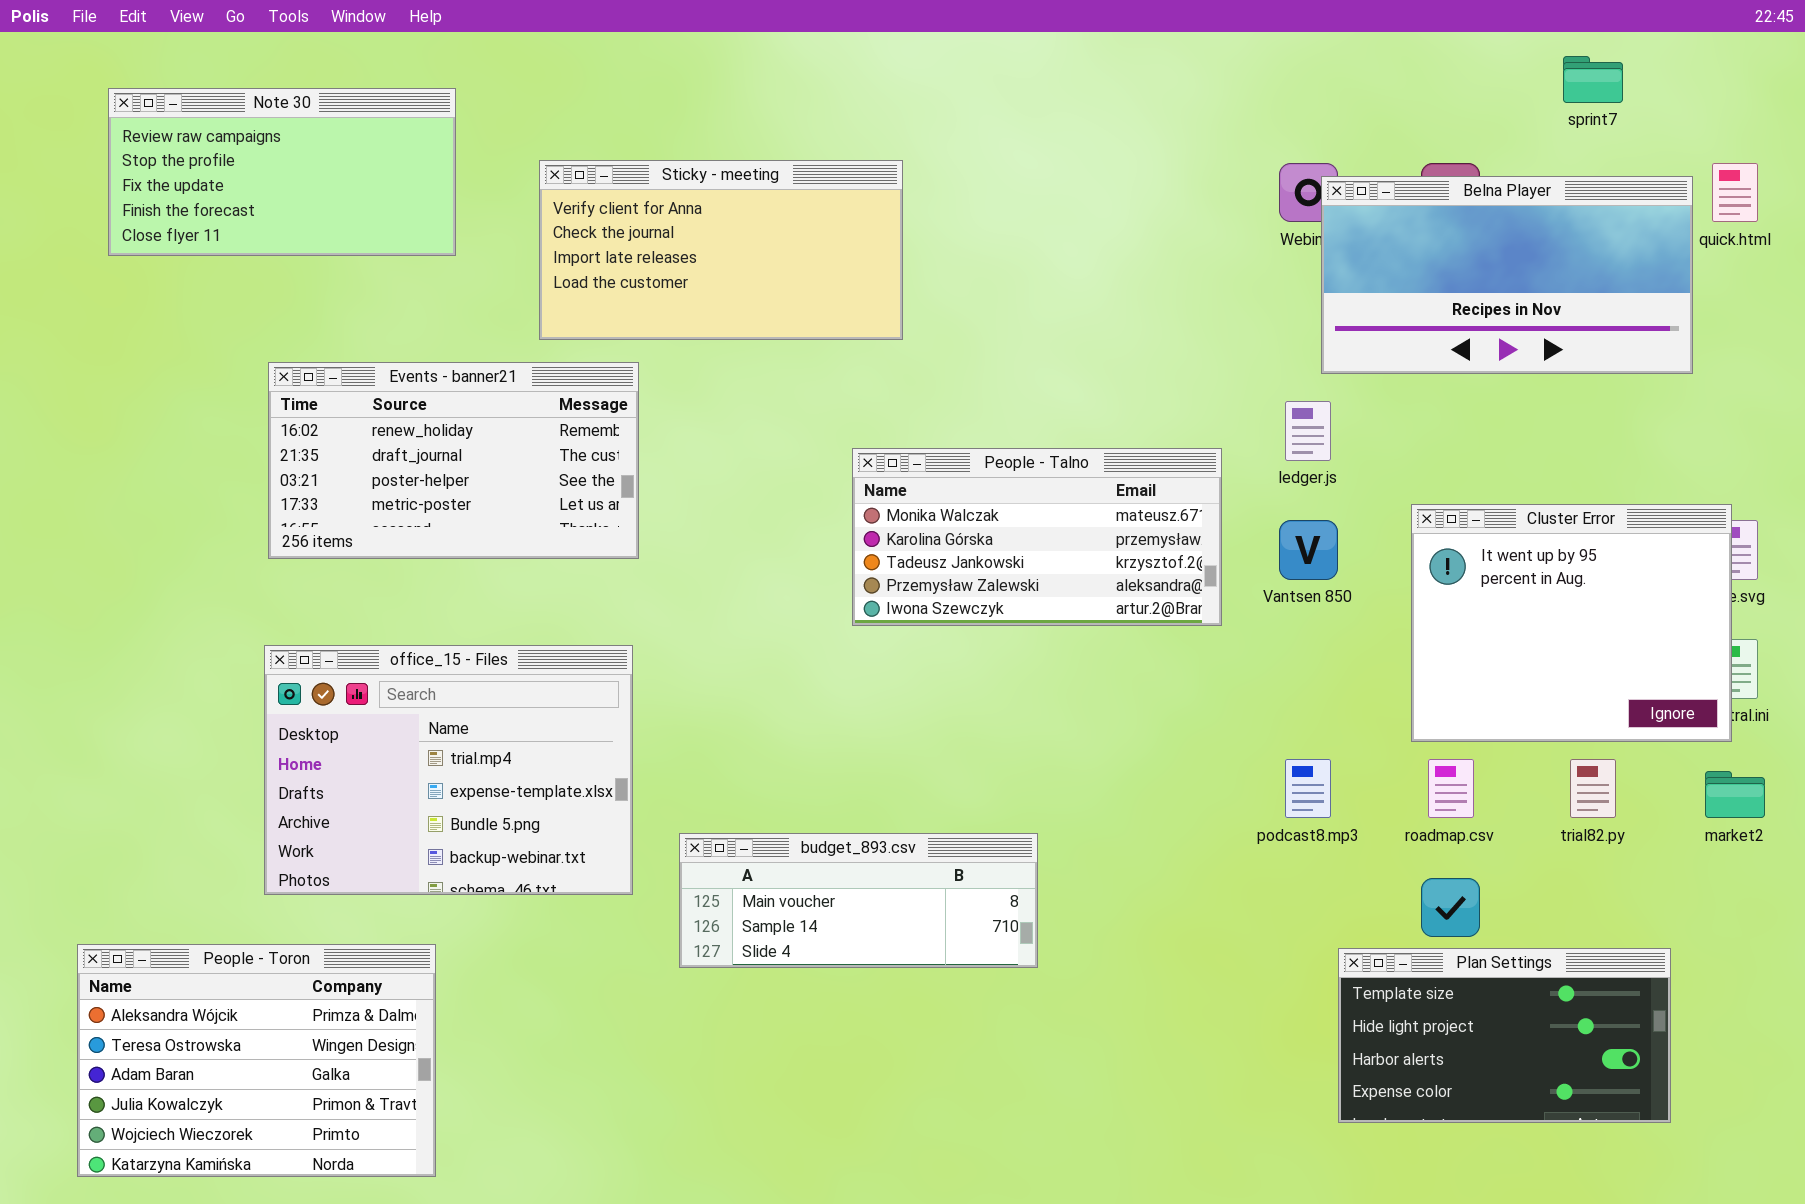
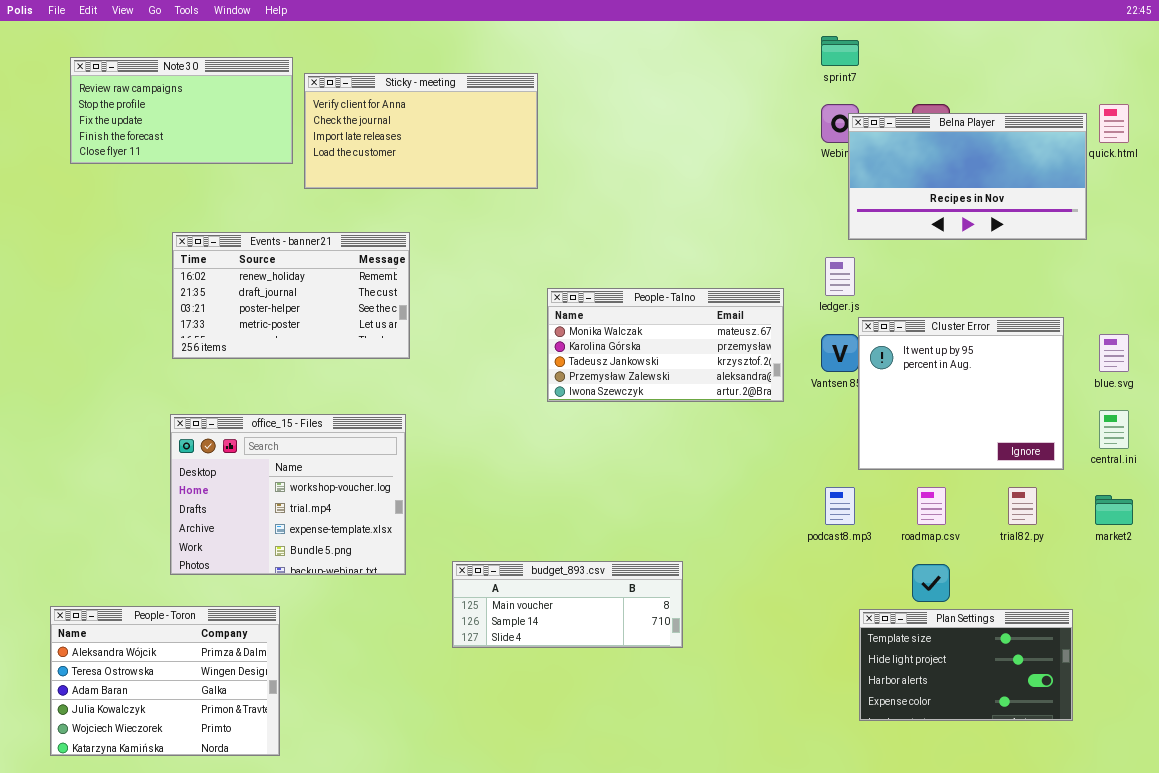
sprint7: [1563,56,1623,103] -> [821,36,859,66], moved
Sticky - meeting: [539,160,903,340] -> [304,73,538,189], moved
Cluster Error: [1411,504,1732,742] -> [858,317,1064,470], moved
office_15 - Files: [264,645,633,895] -> [170,414,406,575], scrolled up 1 row
budget_893.csv: [679,833,1038,968] -> [452,561,683,648], moved

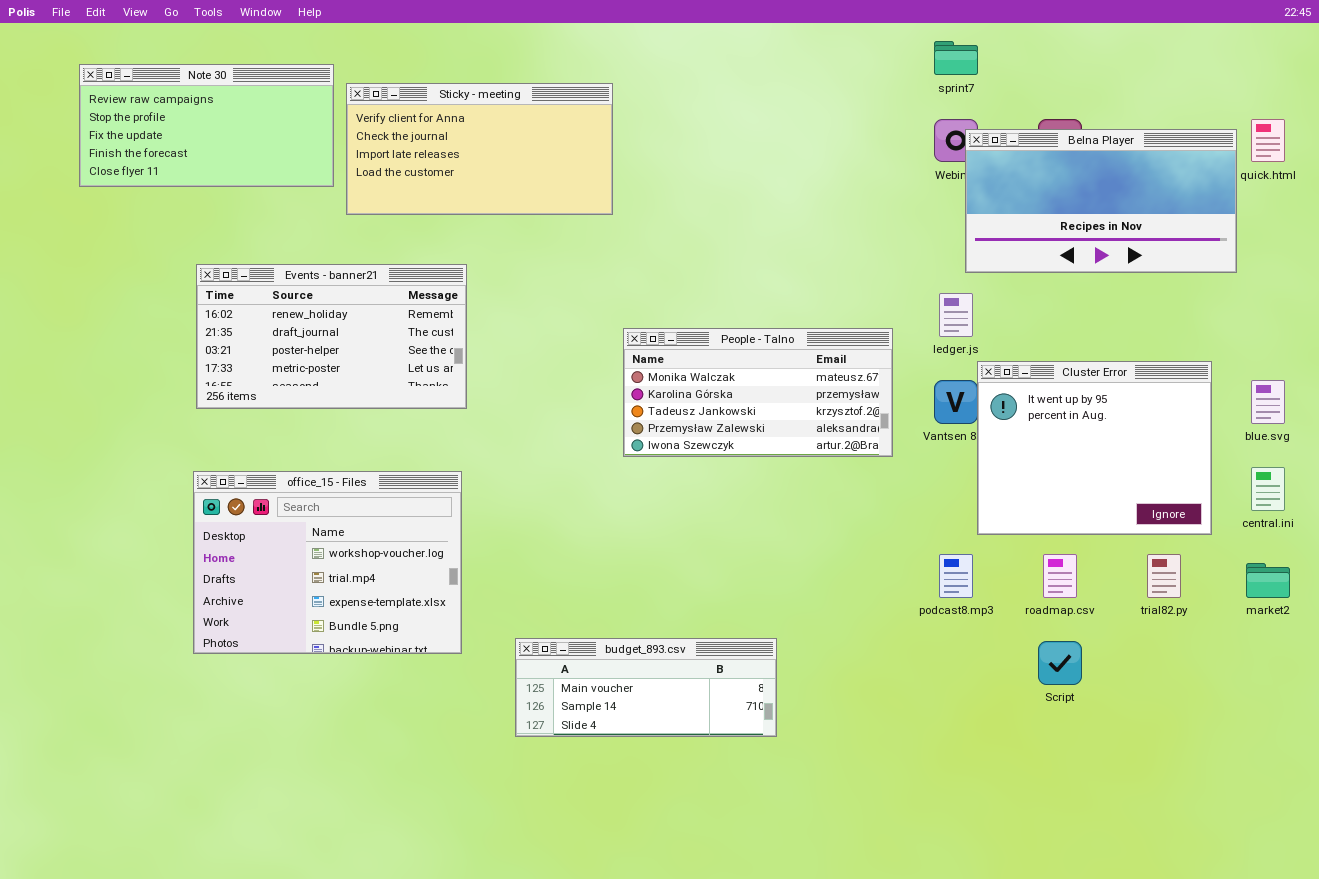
People - Toron: [50,606,280,756] -> none, closed
Plan Settings: [859,609,1073,721] -> none, closed

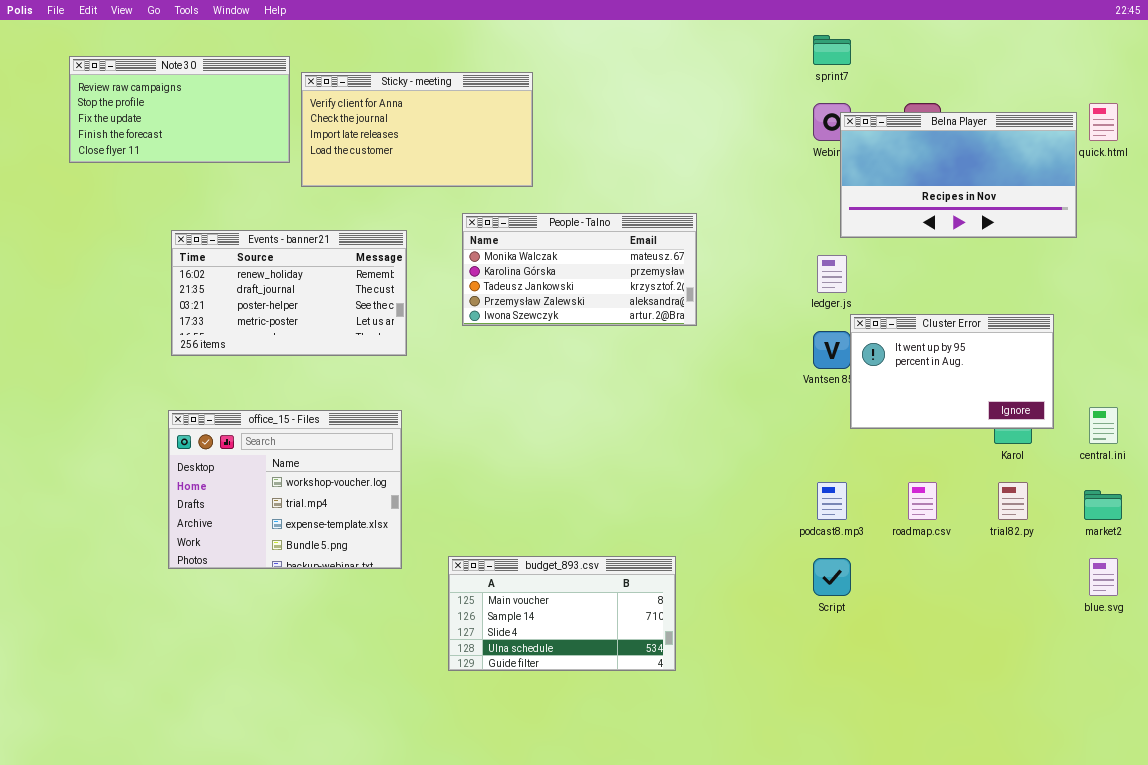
People - Talno: [623,328,893,457] -> [462,213,697,326], moved
Cluster Error: [977,361,1212,535] -> [850,314,1054,429], resized
blue.svg: [1251,380,1285,424] -> [1089,558,1118,596], moved
budget_893.csv: [515,638,777,737] -> [448,556,676,671], resized
Script: [1038,641,1082,685] -> [813,558,851,596], moved

